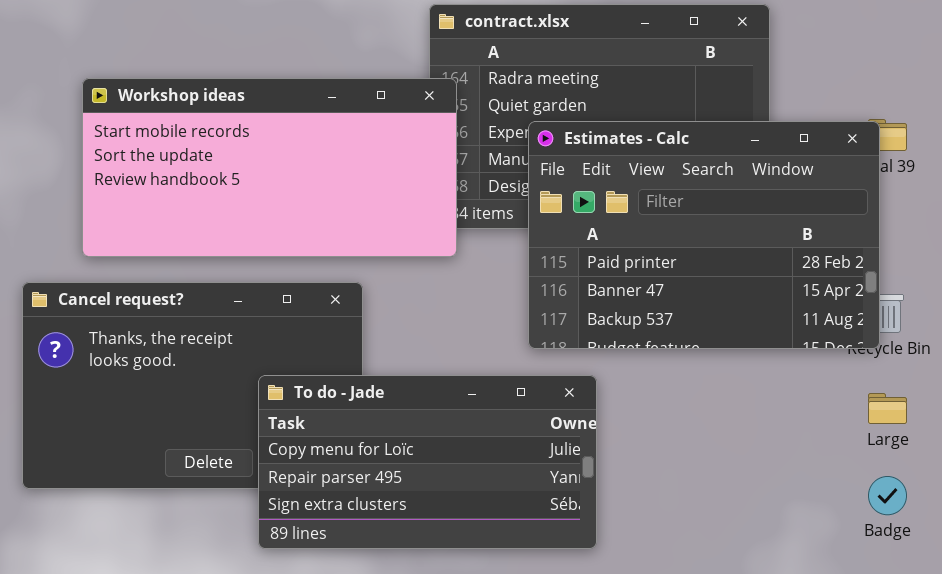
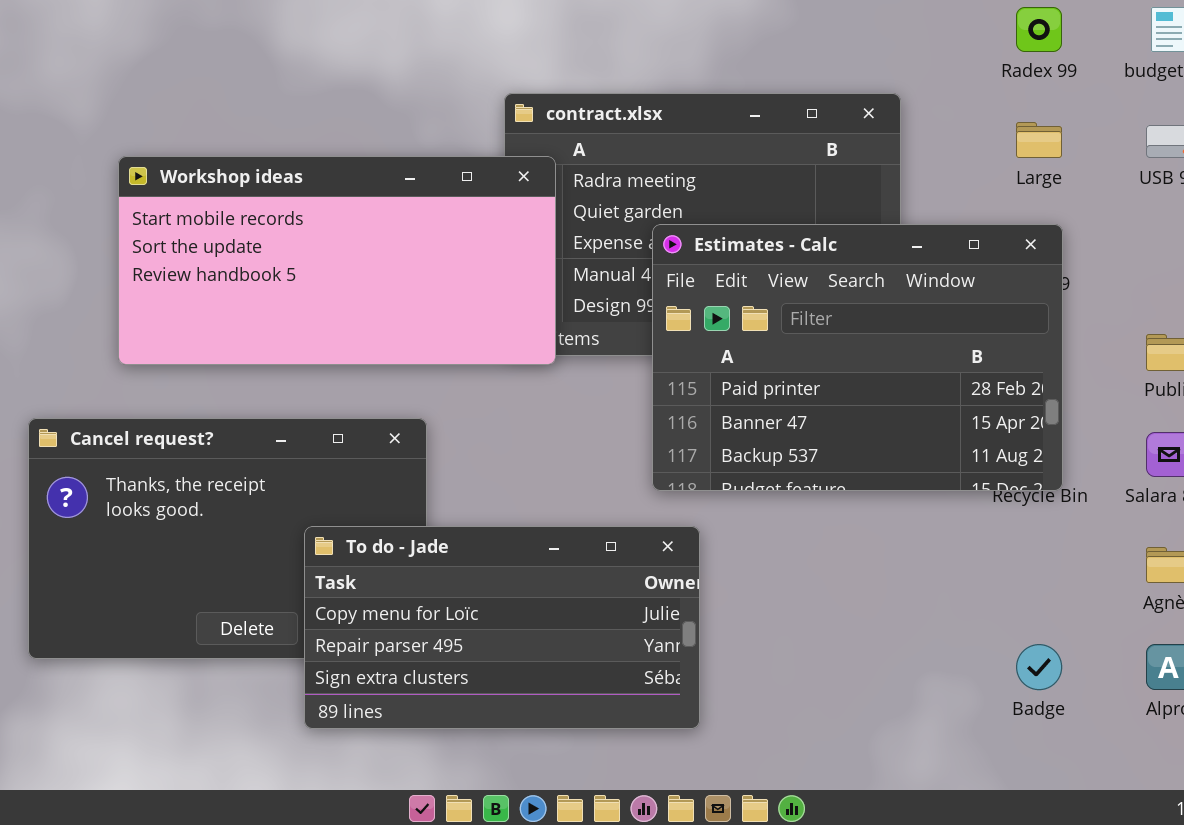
Workshop ideas: [82,78,457,257] -> [118,156,556,365], moved
Estimates - Calc: [528,121,880,349] -> [652,224,1063,491], moved
Large: [868,393,907,424] -> [1016,122,1062,158], moved

